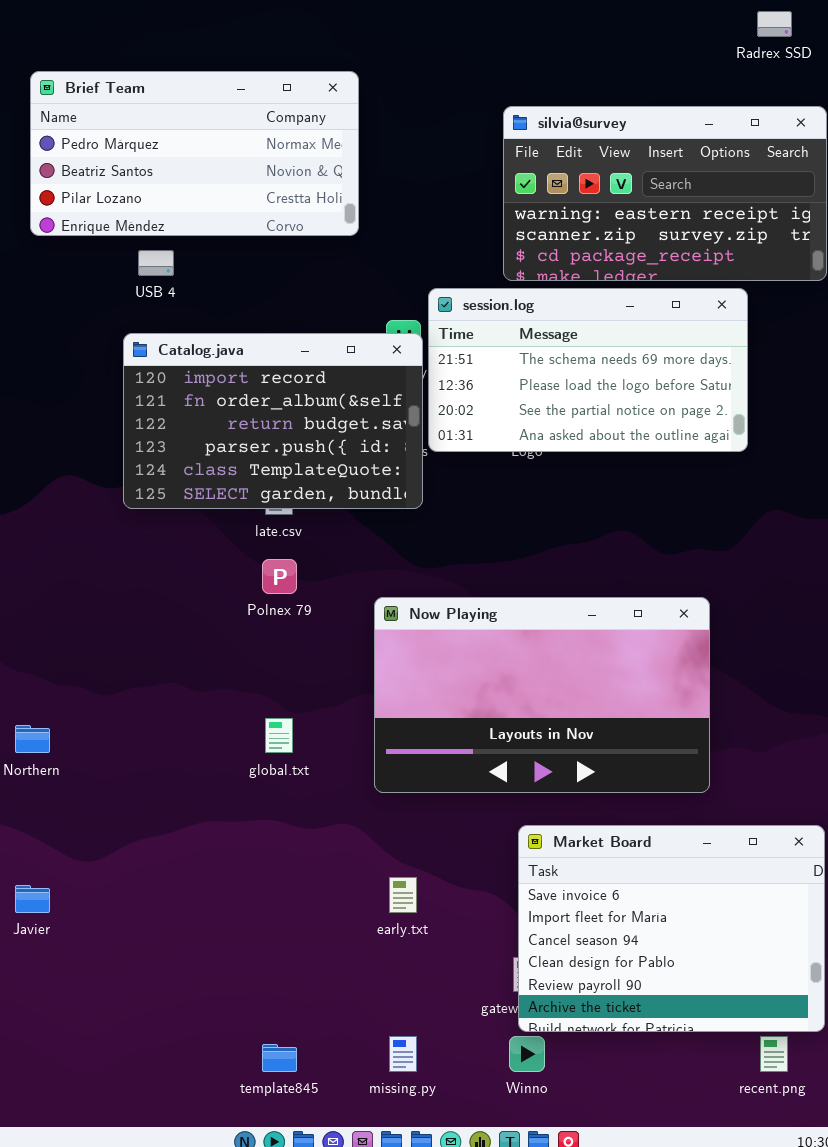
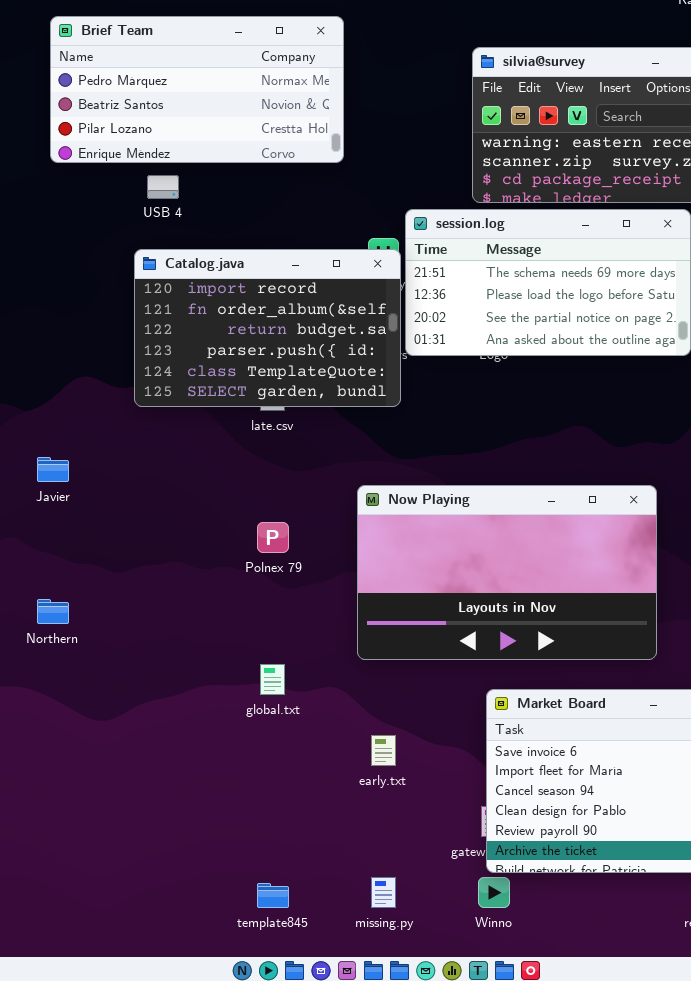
Polnex 79: [262,559,297,594] -> [257,522,289,553], moved
global.txt: [265,718,293,753] -> [260,664,285,695], moved
Javier: [15,885,50,913] -> [37,457,69,482], moved

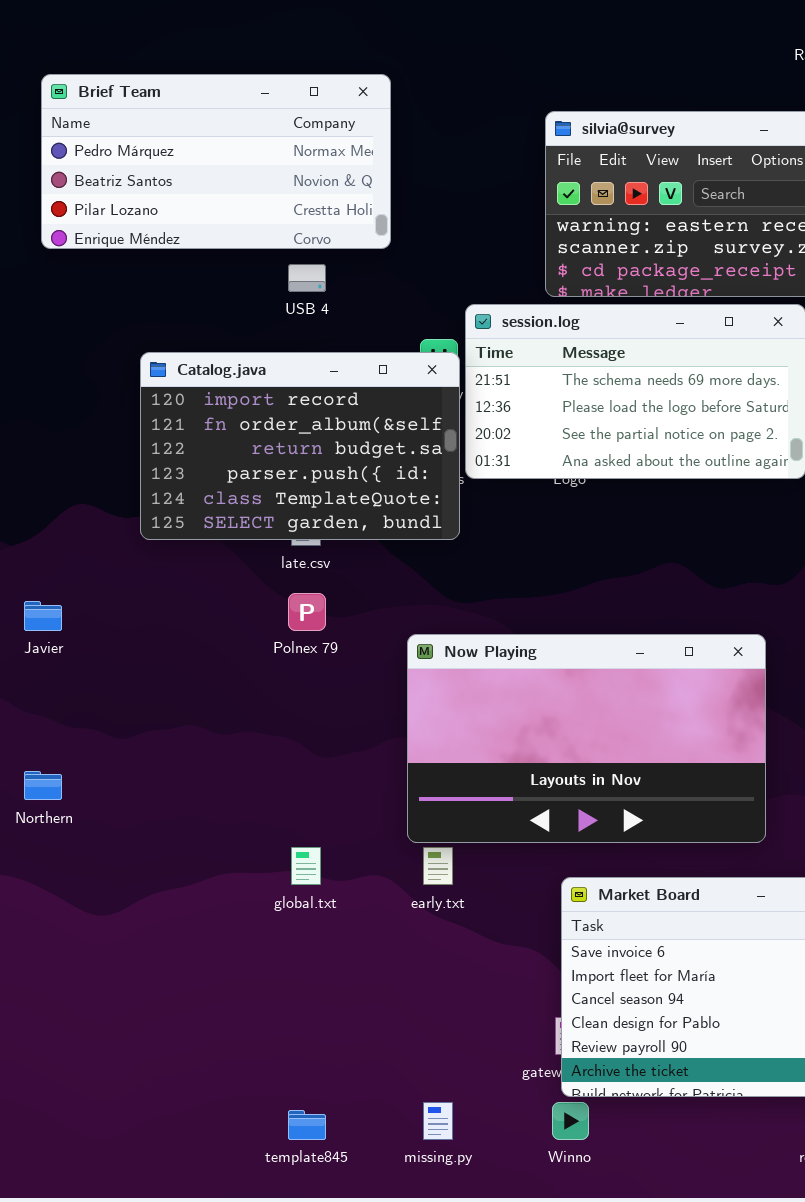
USB 4: [147,175,179,199] -> [288,264,326,292], moved
Polnex 79: [257,522,289,553] -> [288,593,326,631], moved
early.txt: [371,735,396,766] -> [423,847,453,885], moved

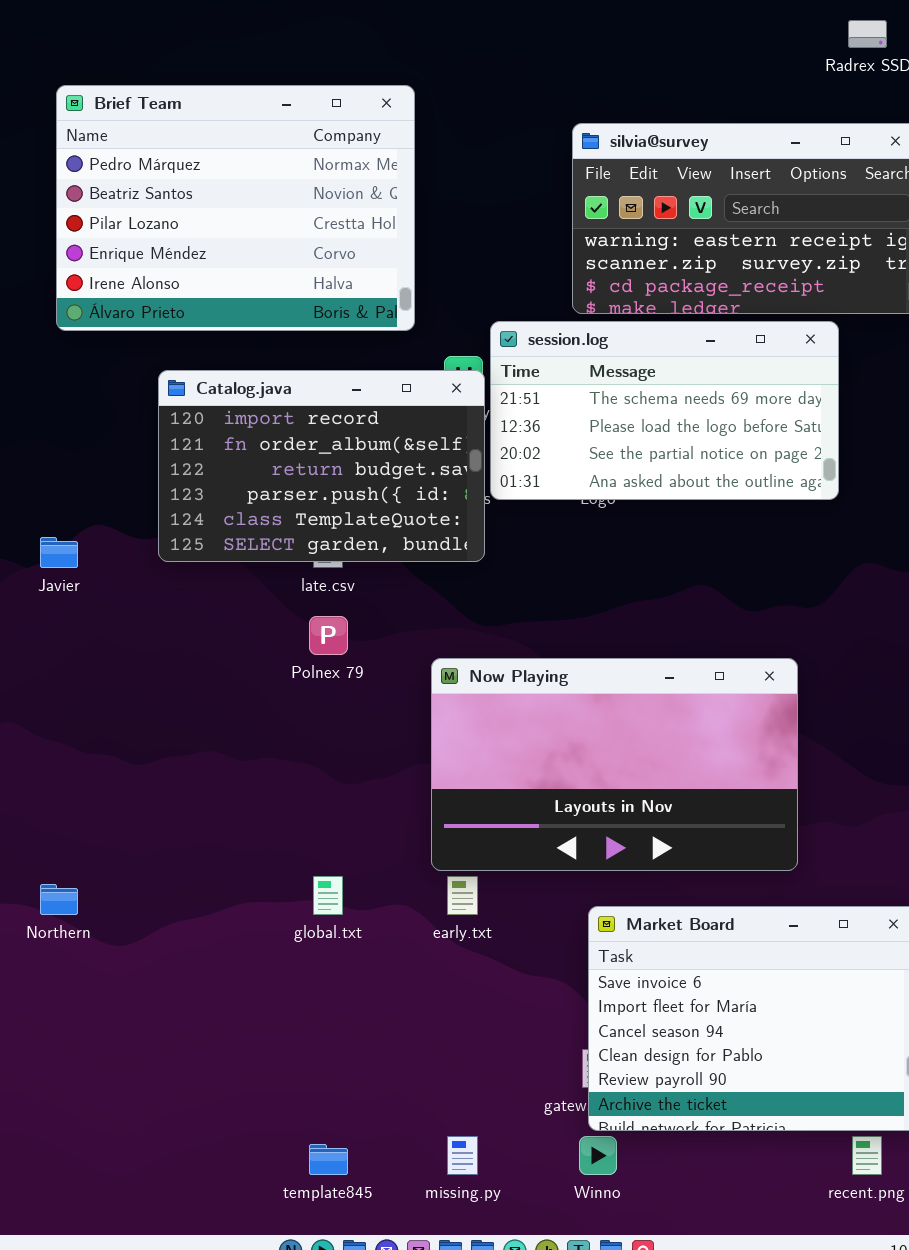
Brief Team: [41,74,391,249] -> [56,85,415,331], resized
Javier: [24,601,62,631] -> [40,537,78,568], moved
Northern: [24,771,62,800] -> [40,884,78,915], moved

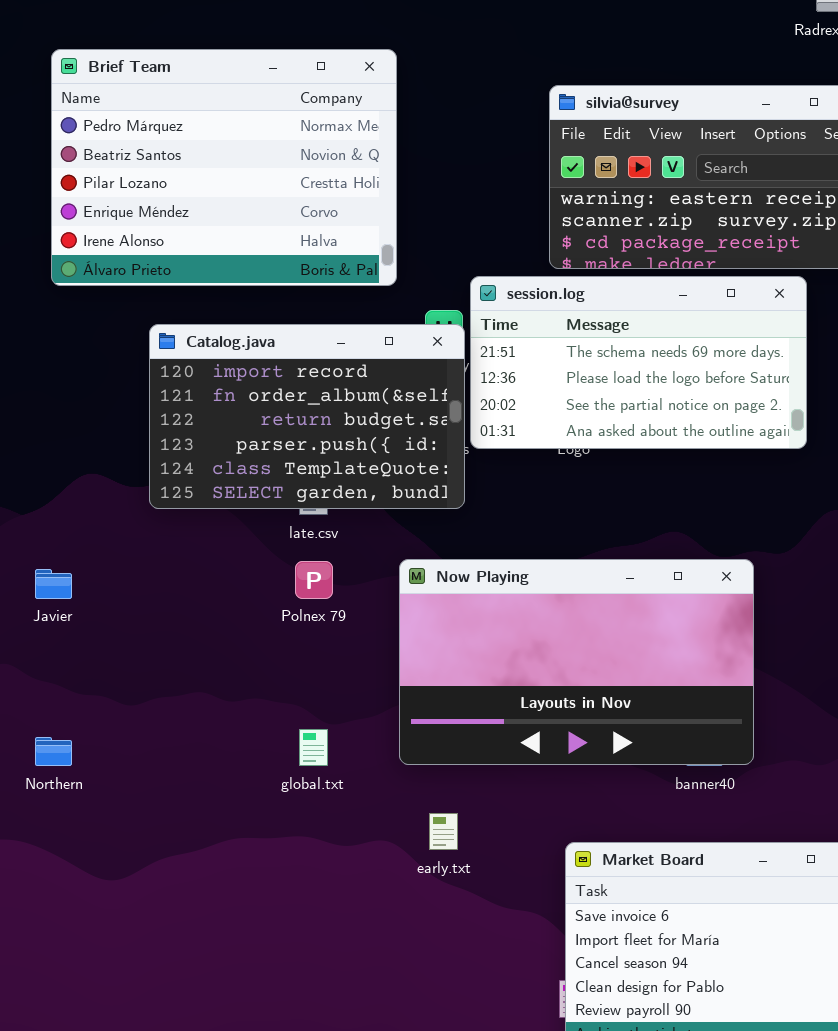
Javier: [40,537,78,568] -> [35,569,72,599], moved
Now Playing: [431,658,798,871] -> [399,559,754,765], moved
global.txt: [313,876,343,915] -> [299,729,328,766], moved
Northern: [40,884,78,915] -> [35,737,72,766], moved

